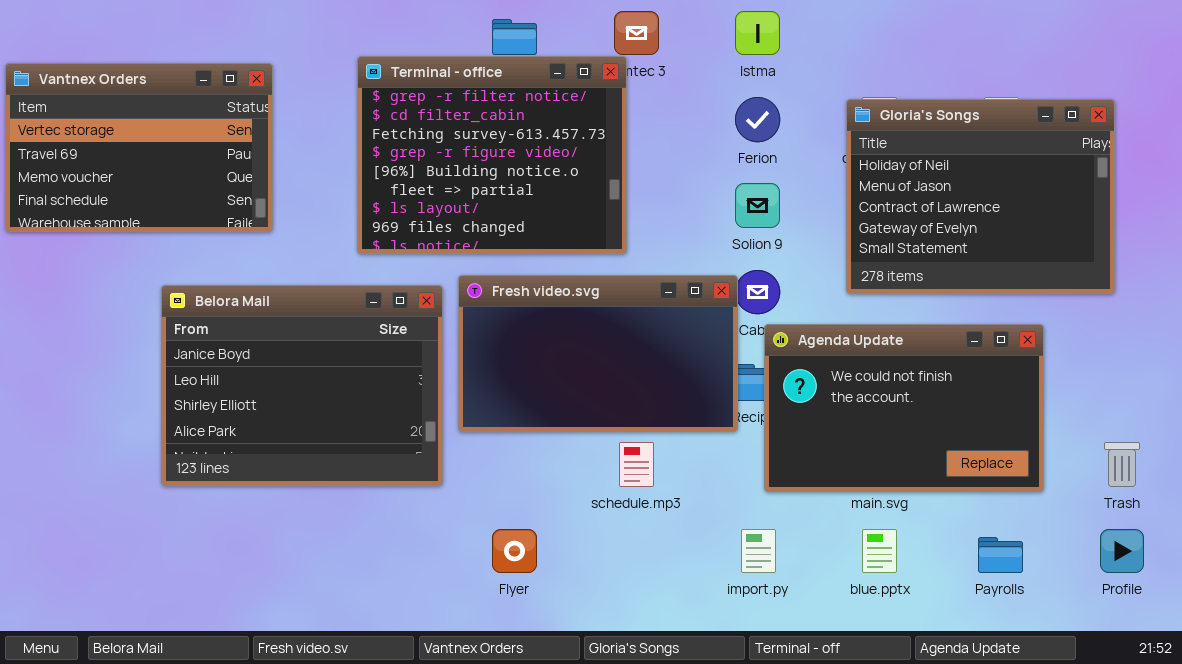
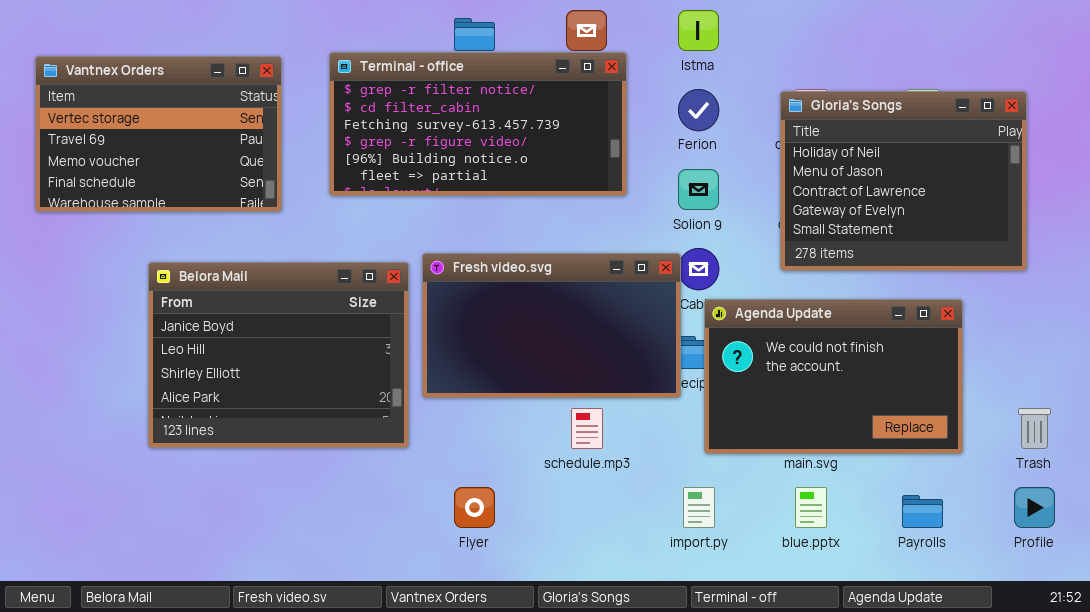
Terminal - office: [357,56,627,254] -> [329,52,627,196], resized
Vantnex Orders: [5,63,273,232] -> [35,56,282,212], moved

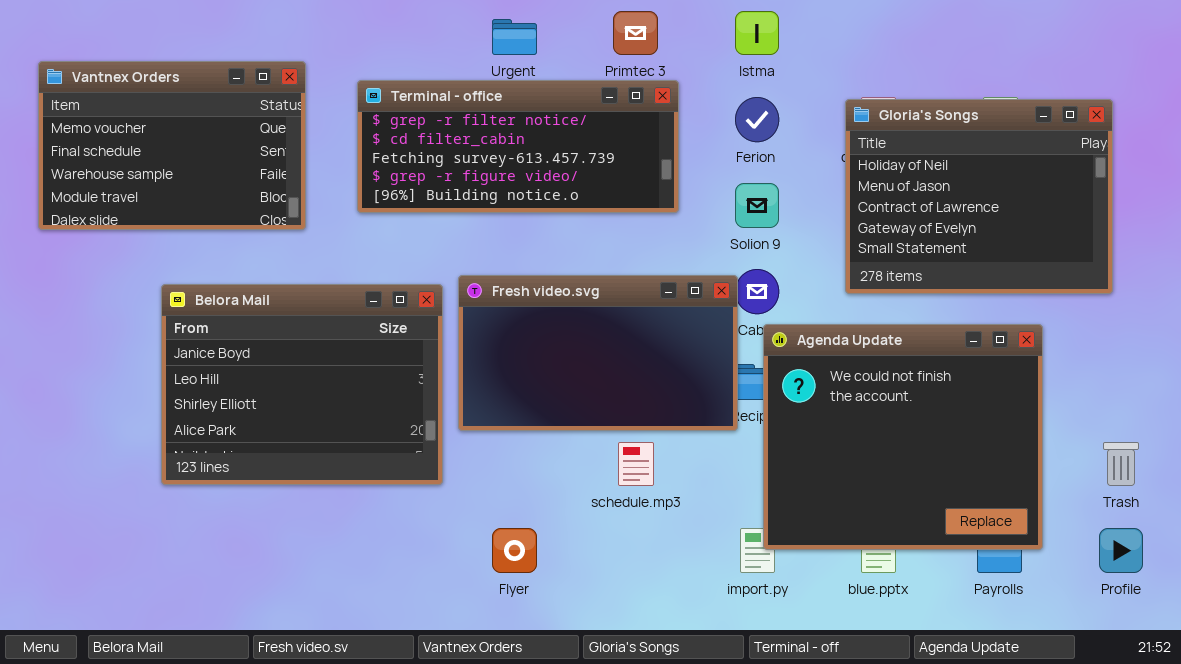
Terminal - office: [329,52,627,196] -> [357,80,679,213], resized
Vantnex Orders: [35,56,282,212] -> [38,61,306,230], scrolled down 2 rows
Agenda Update: [704,299,963,454] -> [763,324,1043,550], resized

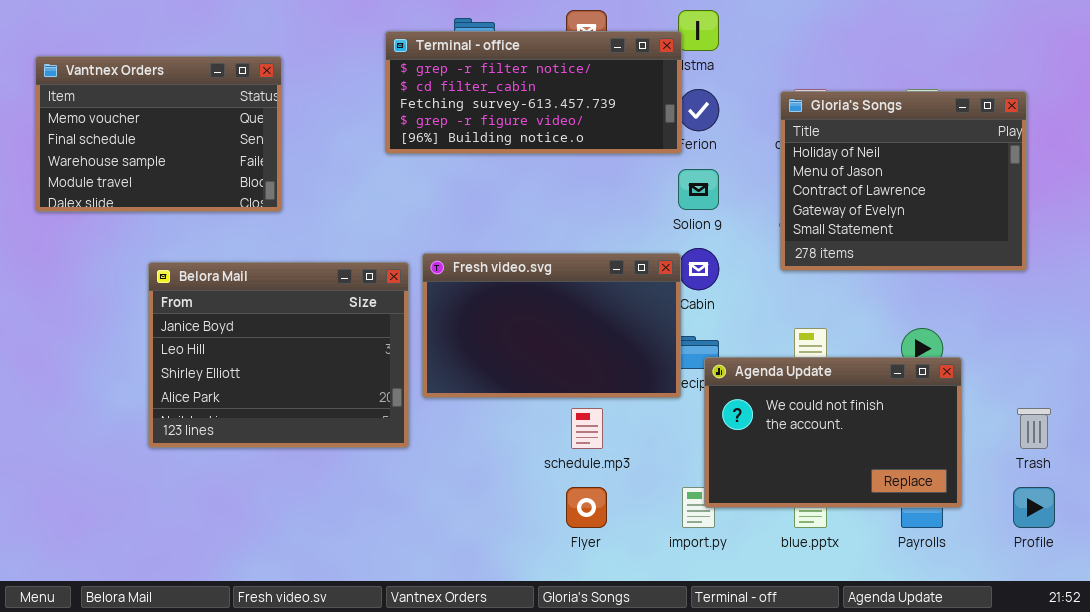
Terminal - office: [357,80,679,213] -> [385,31,682,154], moved
Agenda Update: [763,324,1043,550] -> [704,357,962,508], resized
Flyer: [492,528,537,573] -> [566,487,607,528], moved

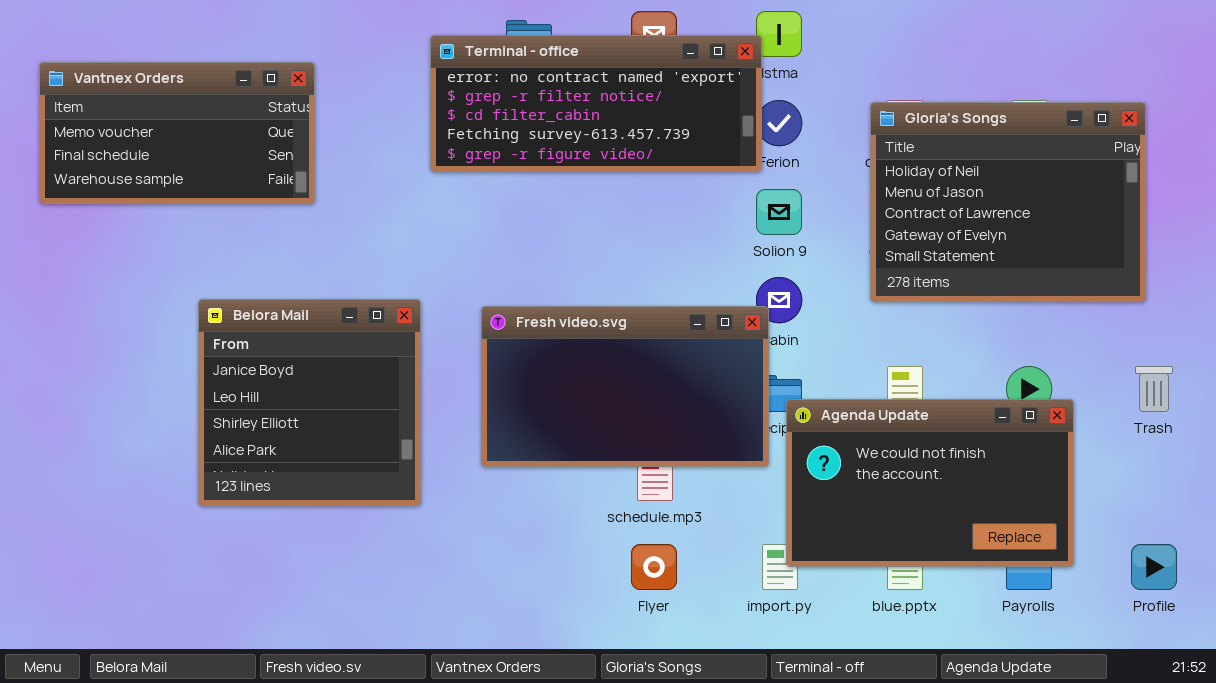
Terminal - office: [385,31,682,154] -> [430,35,762,172], scrolled up 1 row
Vantnex Orders: [35,56,282,212] -> [39,62,315,204], resized
Fresh video.svg: [422,253,681,398] -> [481,306,769,467], moved
Belora Mail: [148,262,409,448] -> [198,299,421,506], moved, resized
Trash: [1017,408,1051,449] -> [1135,366,1173,412], moved

